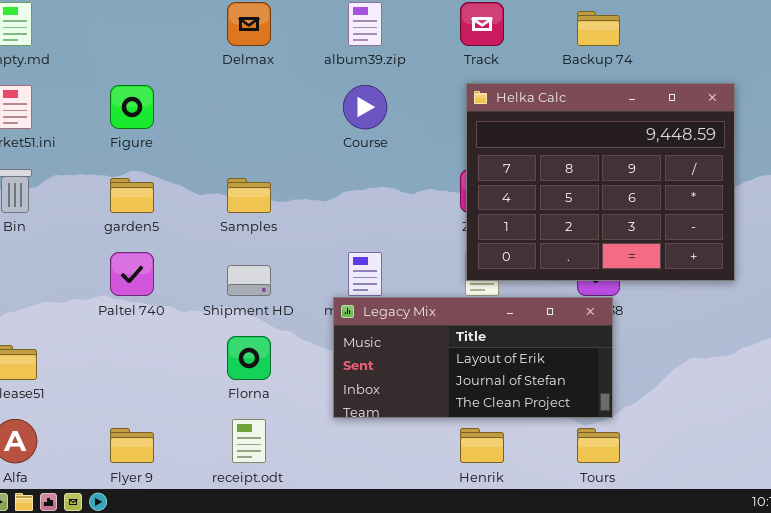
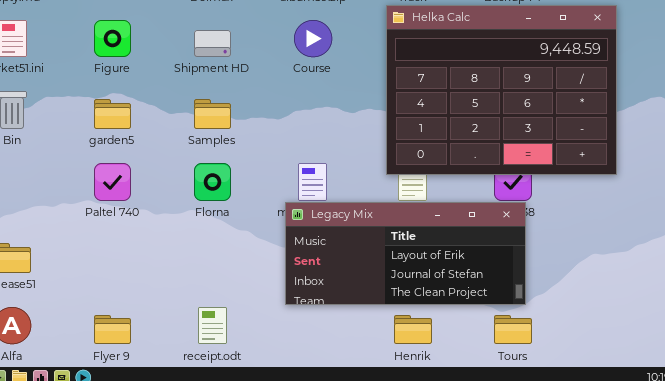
Helka Calc: [466,83,735,281] -> [386,5,617,175], moved
Shipment HD: [227,265,271,296] -> [194,30,231,57], moved
Florna: [227,336,271,380] -> [194,163,231,201], moved

